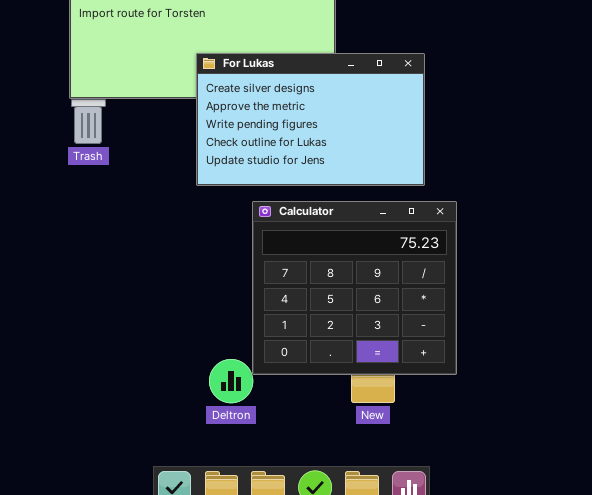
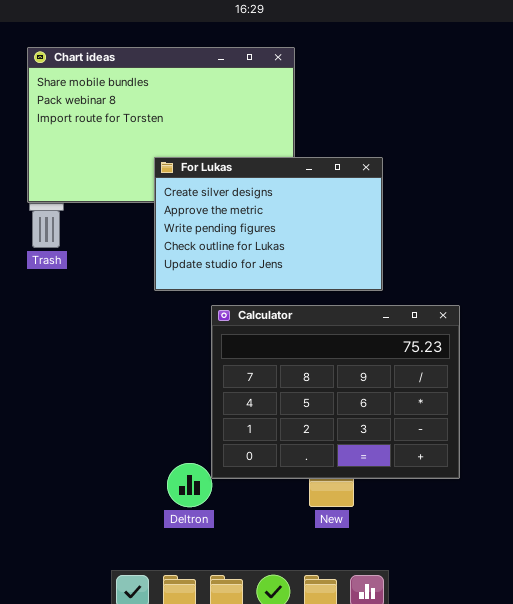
Calculator: [252,201,457,375] -> [211,305,460,479], resized

